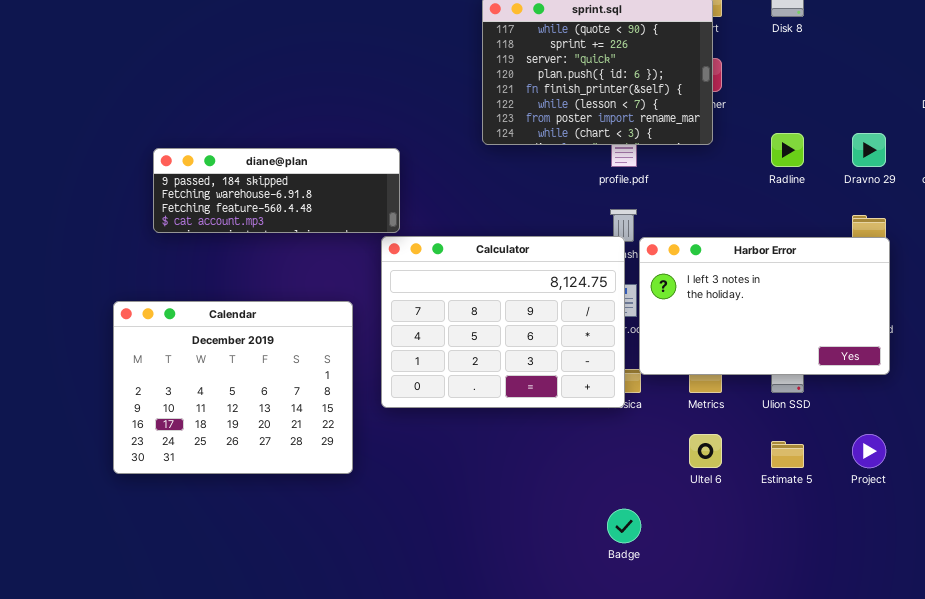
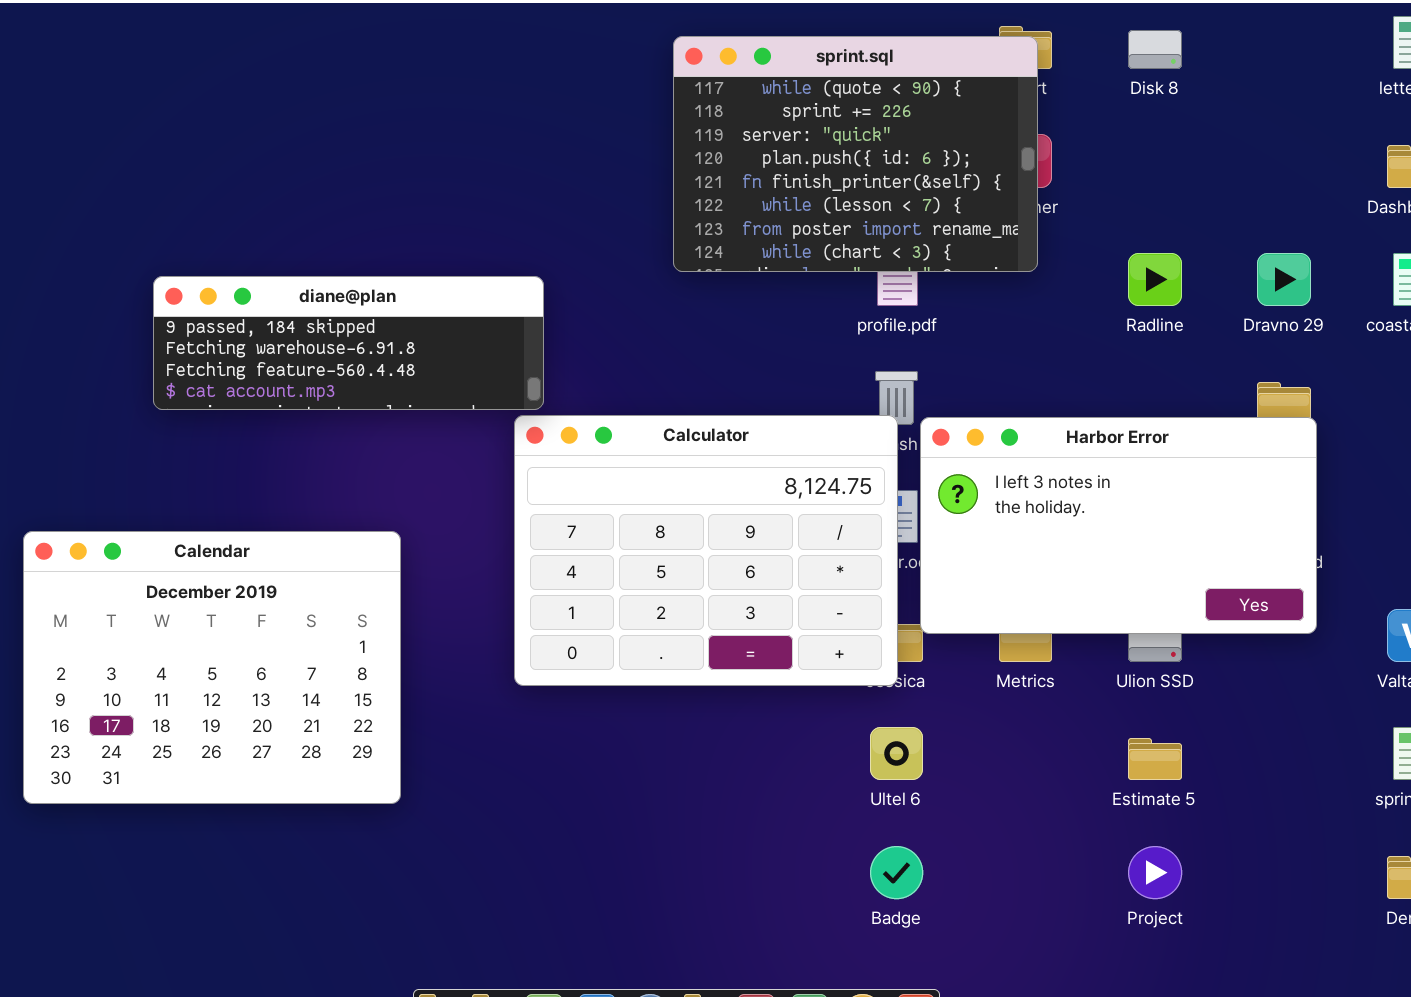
Calendar: [113,301,353,474] -> [23,531,401,804], moved
Ultel 6: [689,434,722,468] -> [870,727,923,780], moved
Project: [852,434,886,468] -> [1128,846,1182,899], moved

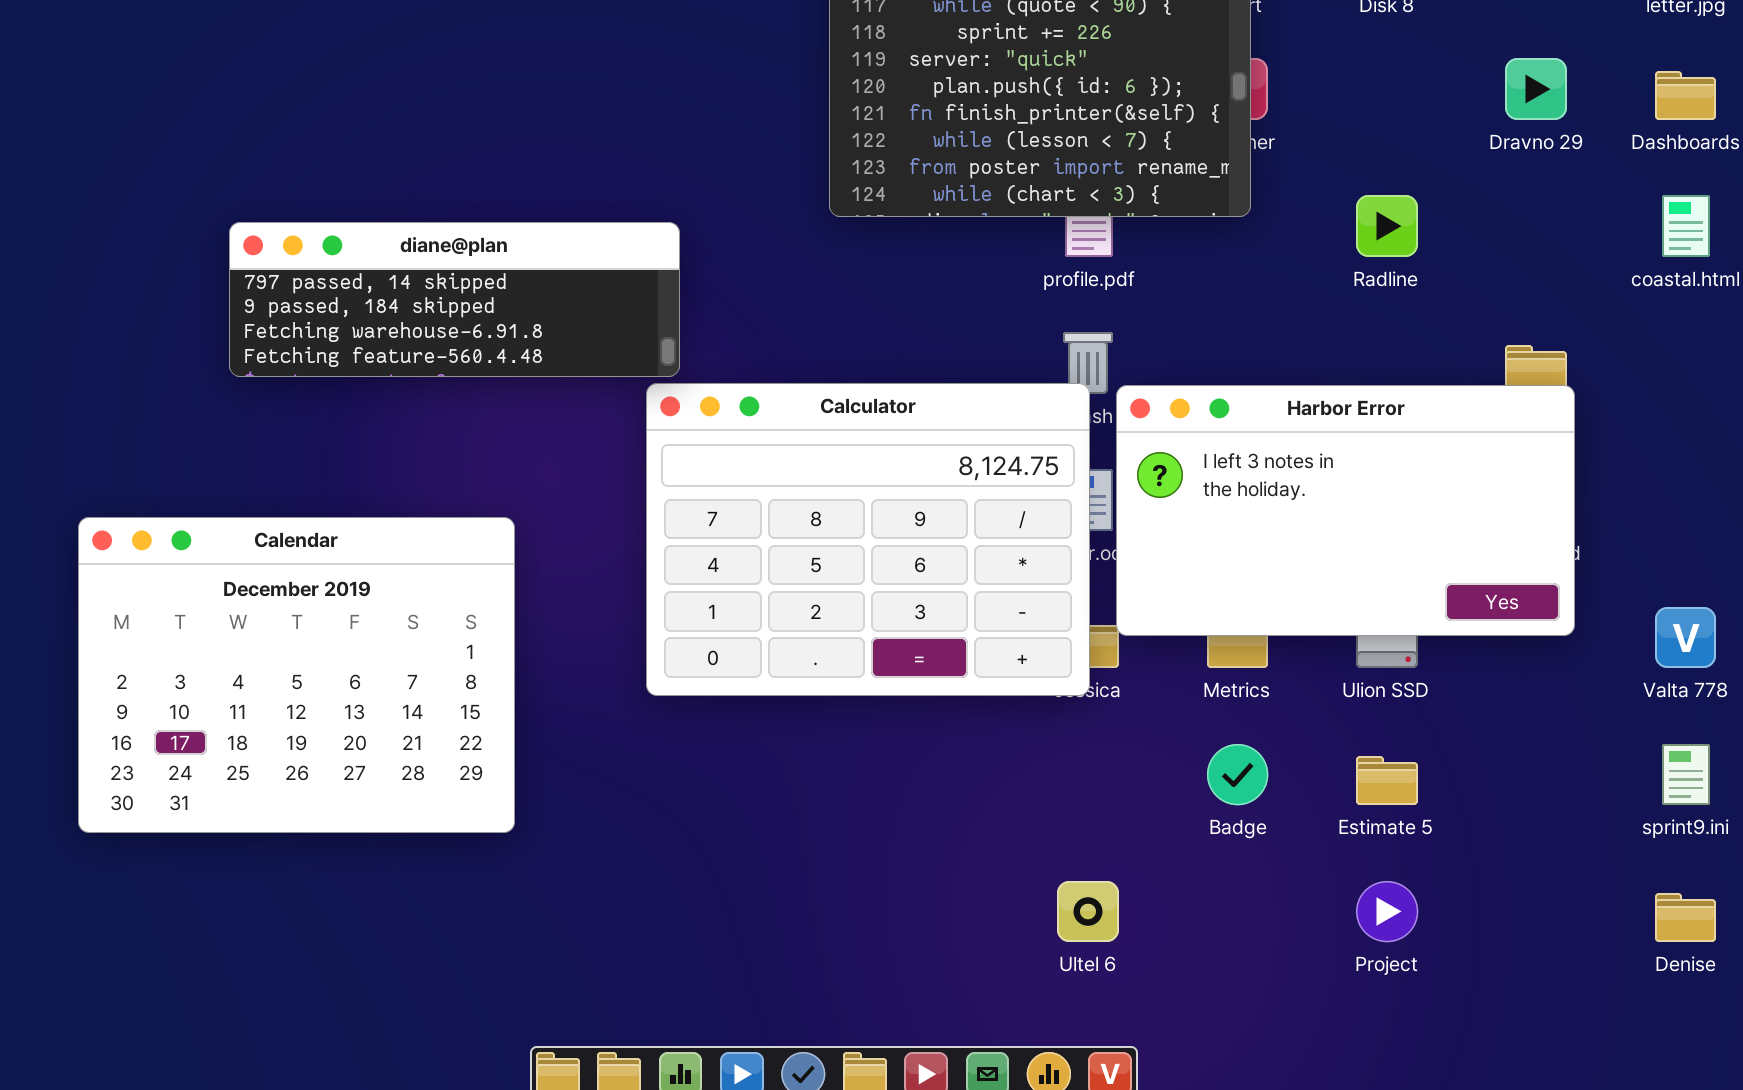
Dravno 29: [1257,253,1311,306] -> [1505,58,1567,120], moved
diane@plan: [153,276,544,410] -> [229,222,680,377], scrolled up 1 row
Ultel 6: [870,727,923,780] -> [1057,881,1119,942], moved
Badge: [870,846,923,899] -> [1207,744,1268,805], moved

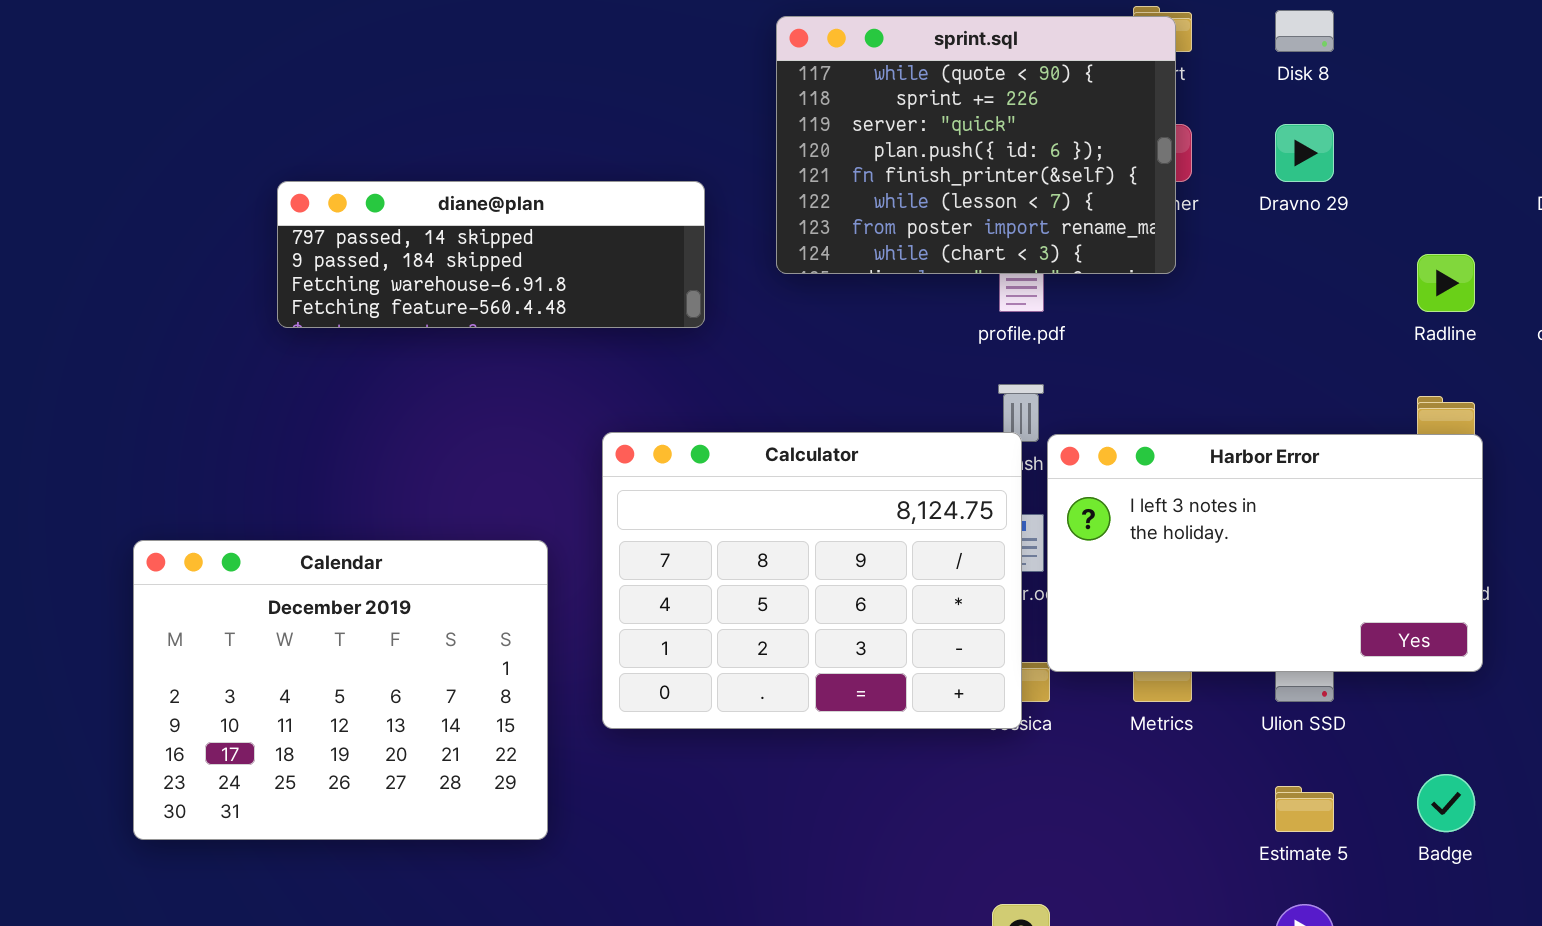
Dravno 29: [1505,58,1567,120] -> [1275,124,1334,182], moved
Radline: [1356,195,1418,257] -> [1417,254,1475,312], moved
diane@plan: [229,222,680,377] -> [277,181,705,328], moved
Calendar: [78,517,515,833] -> [133,540,548,840], moved
Badge: [1207,744,1268,805] -> [1417,774,1475,832], moved

